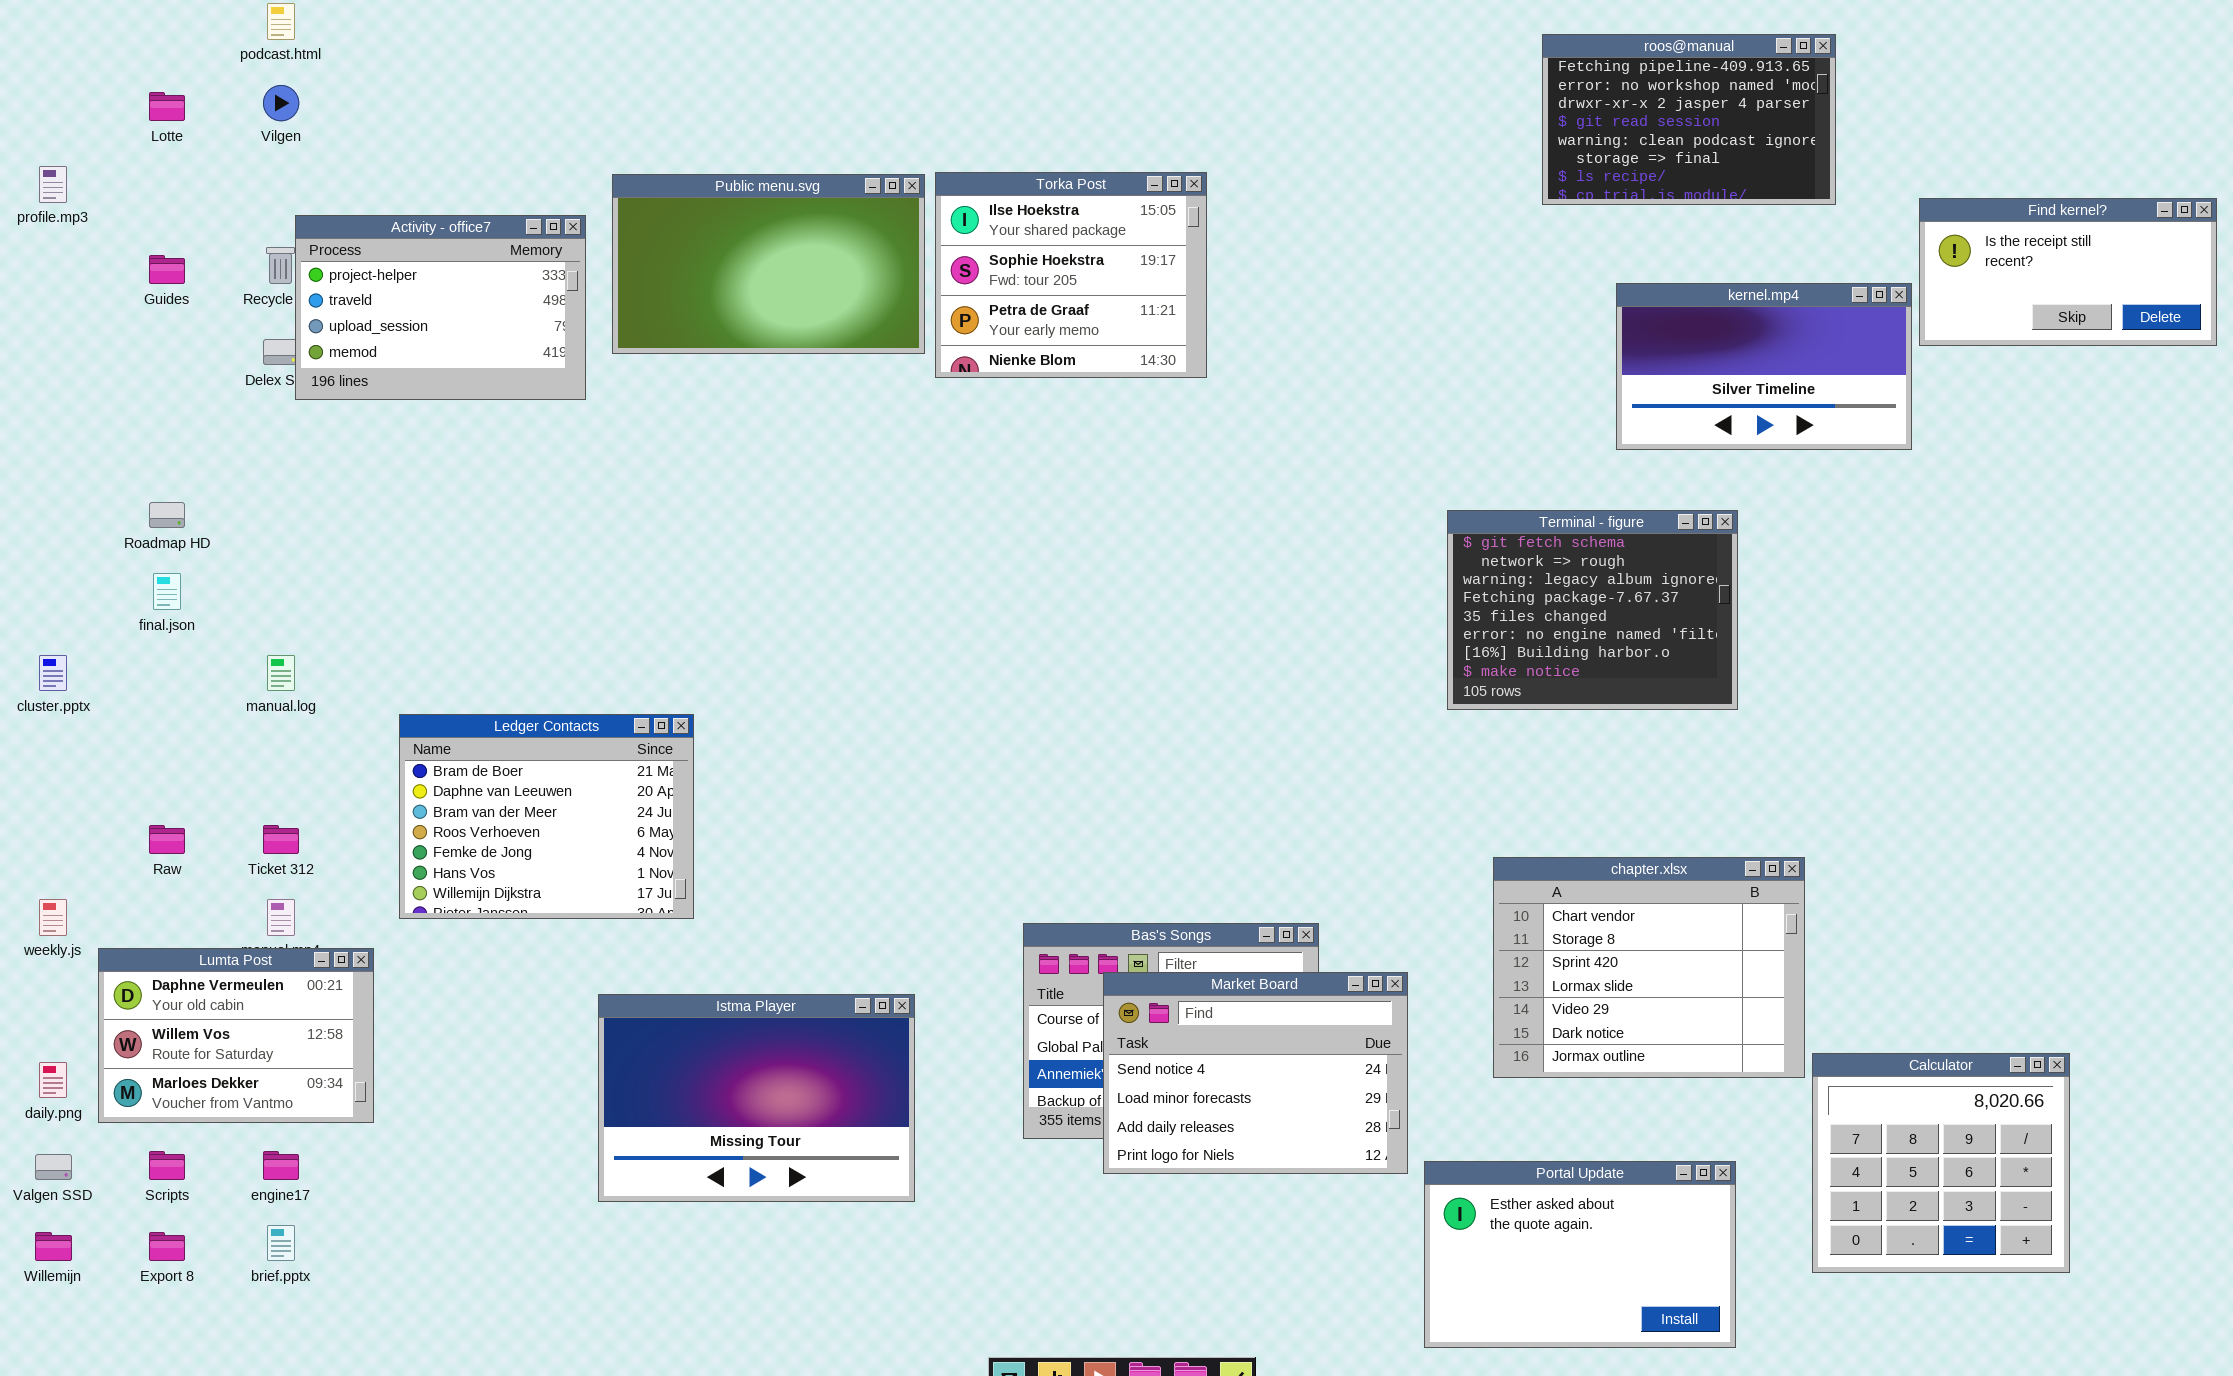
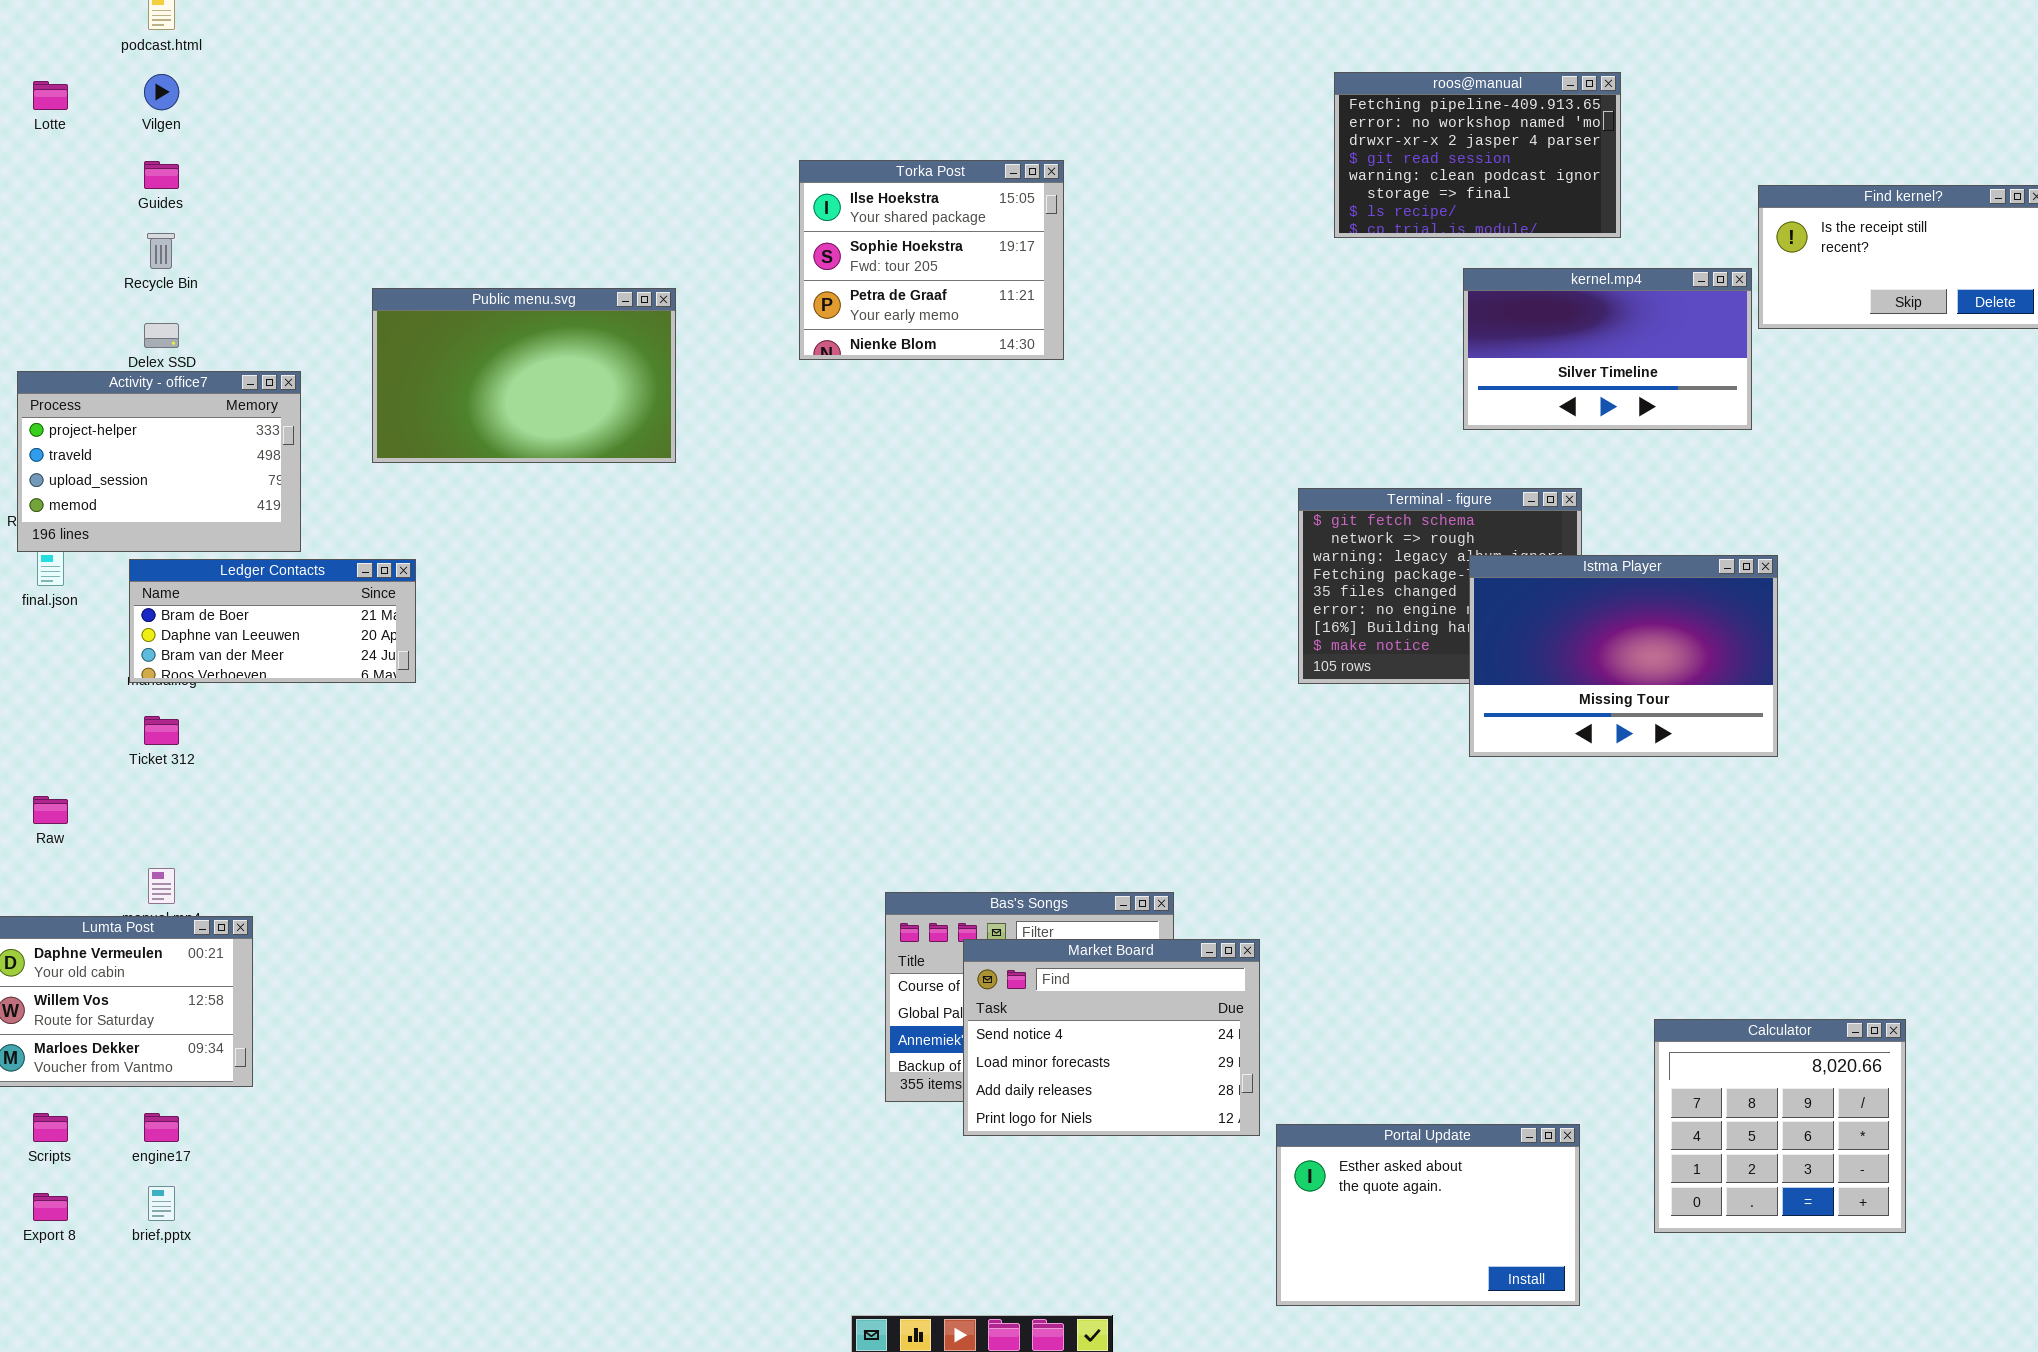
roos@manual: [1542,34,1836,205] -> [1334,72,1621,238], moved
Public menu.svg: [612,174,925,354] -> [372,288,676,463], moved
Activity - office7: [295,215,586,400] -> [17,371,301,552], moved
Guides: [149,255,185,284] -> [144,161,179,189], moved
Ledger Contacts: [399,714,694,919] -> [129,559,416,683], moved, resized
Ticket 312: [263,825,299,854] -> [144,716,179,745], moved
chapter.xlsx: [1493,857,1805,1078] -> none, closed
Istma Player: [598,994,915,1202] -> [1469,555,1778,757], moved

